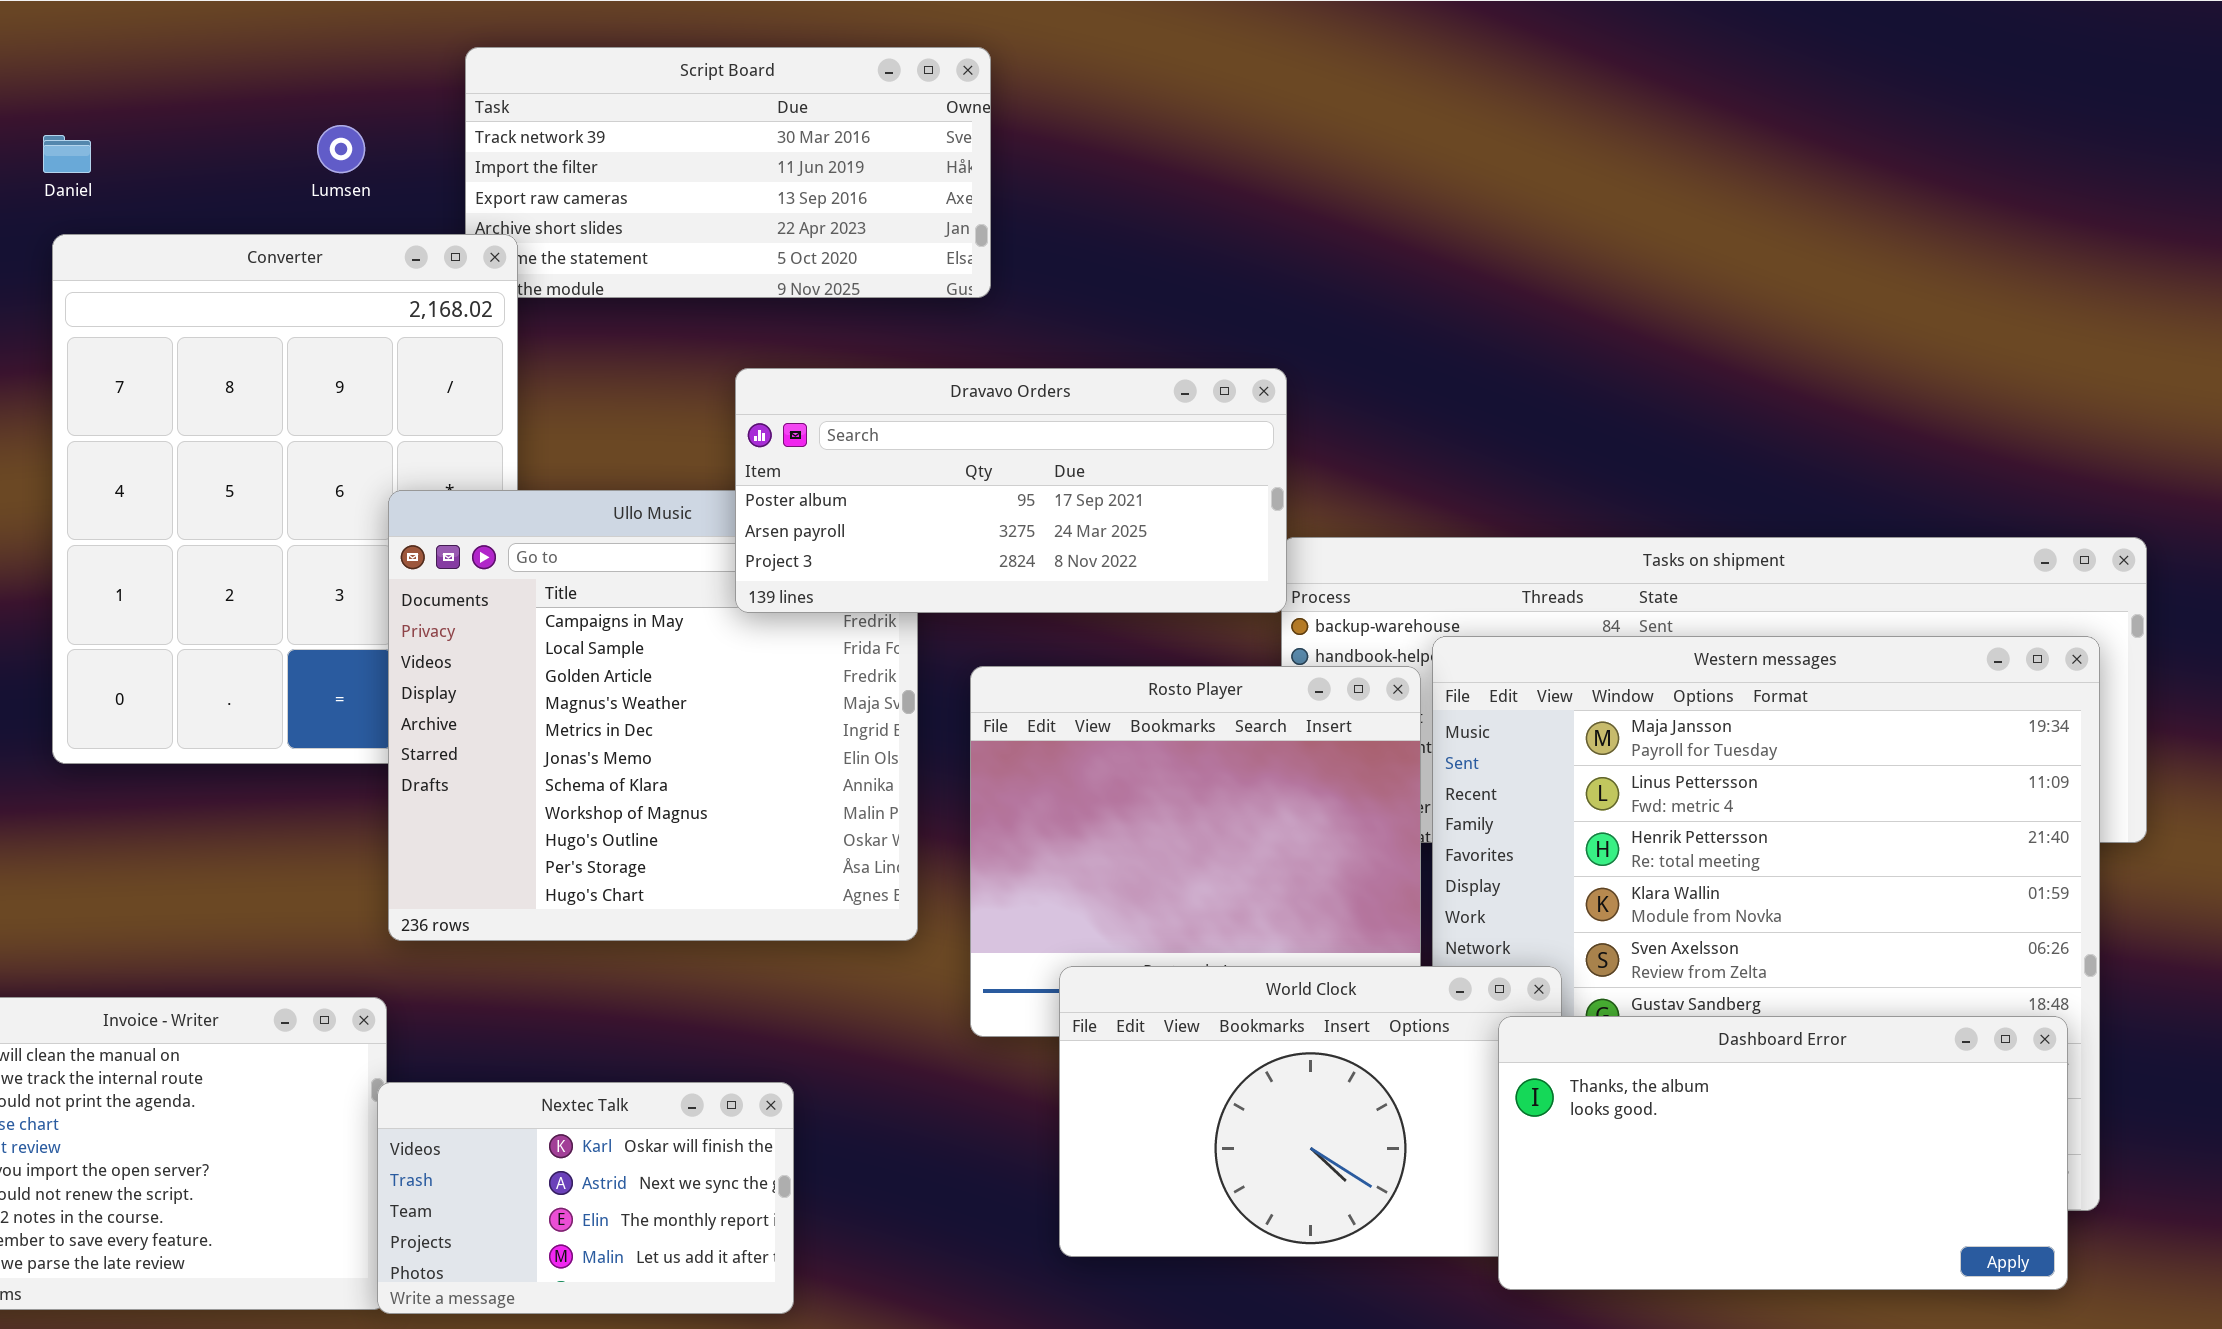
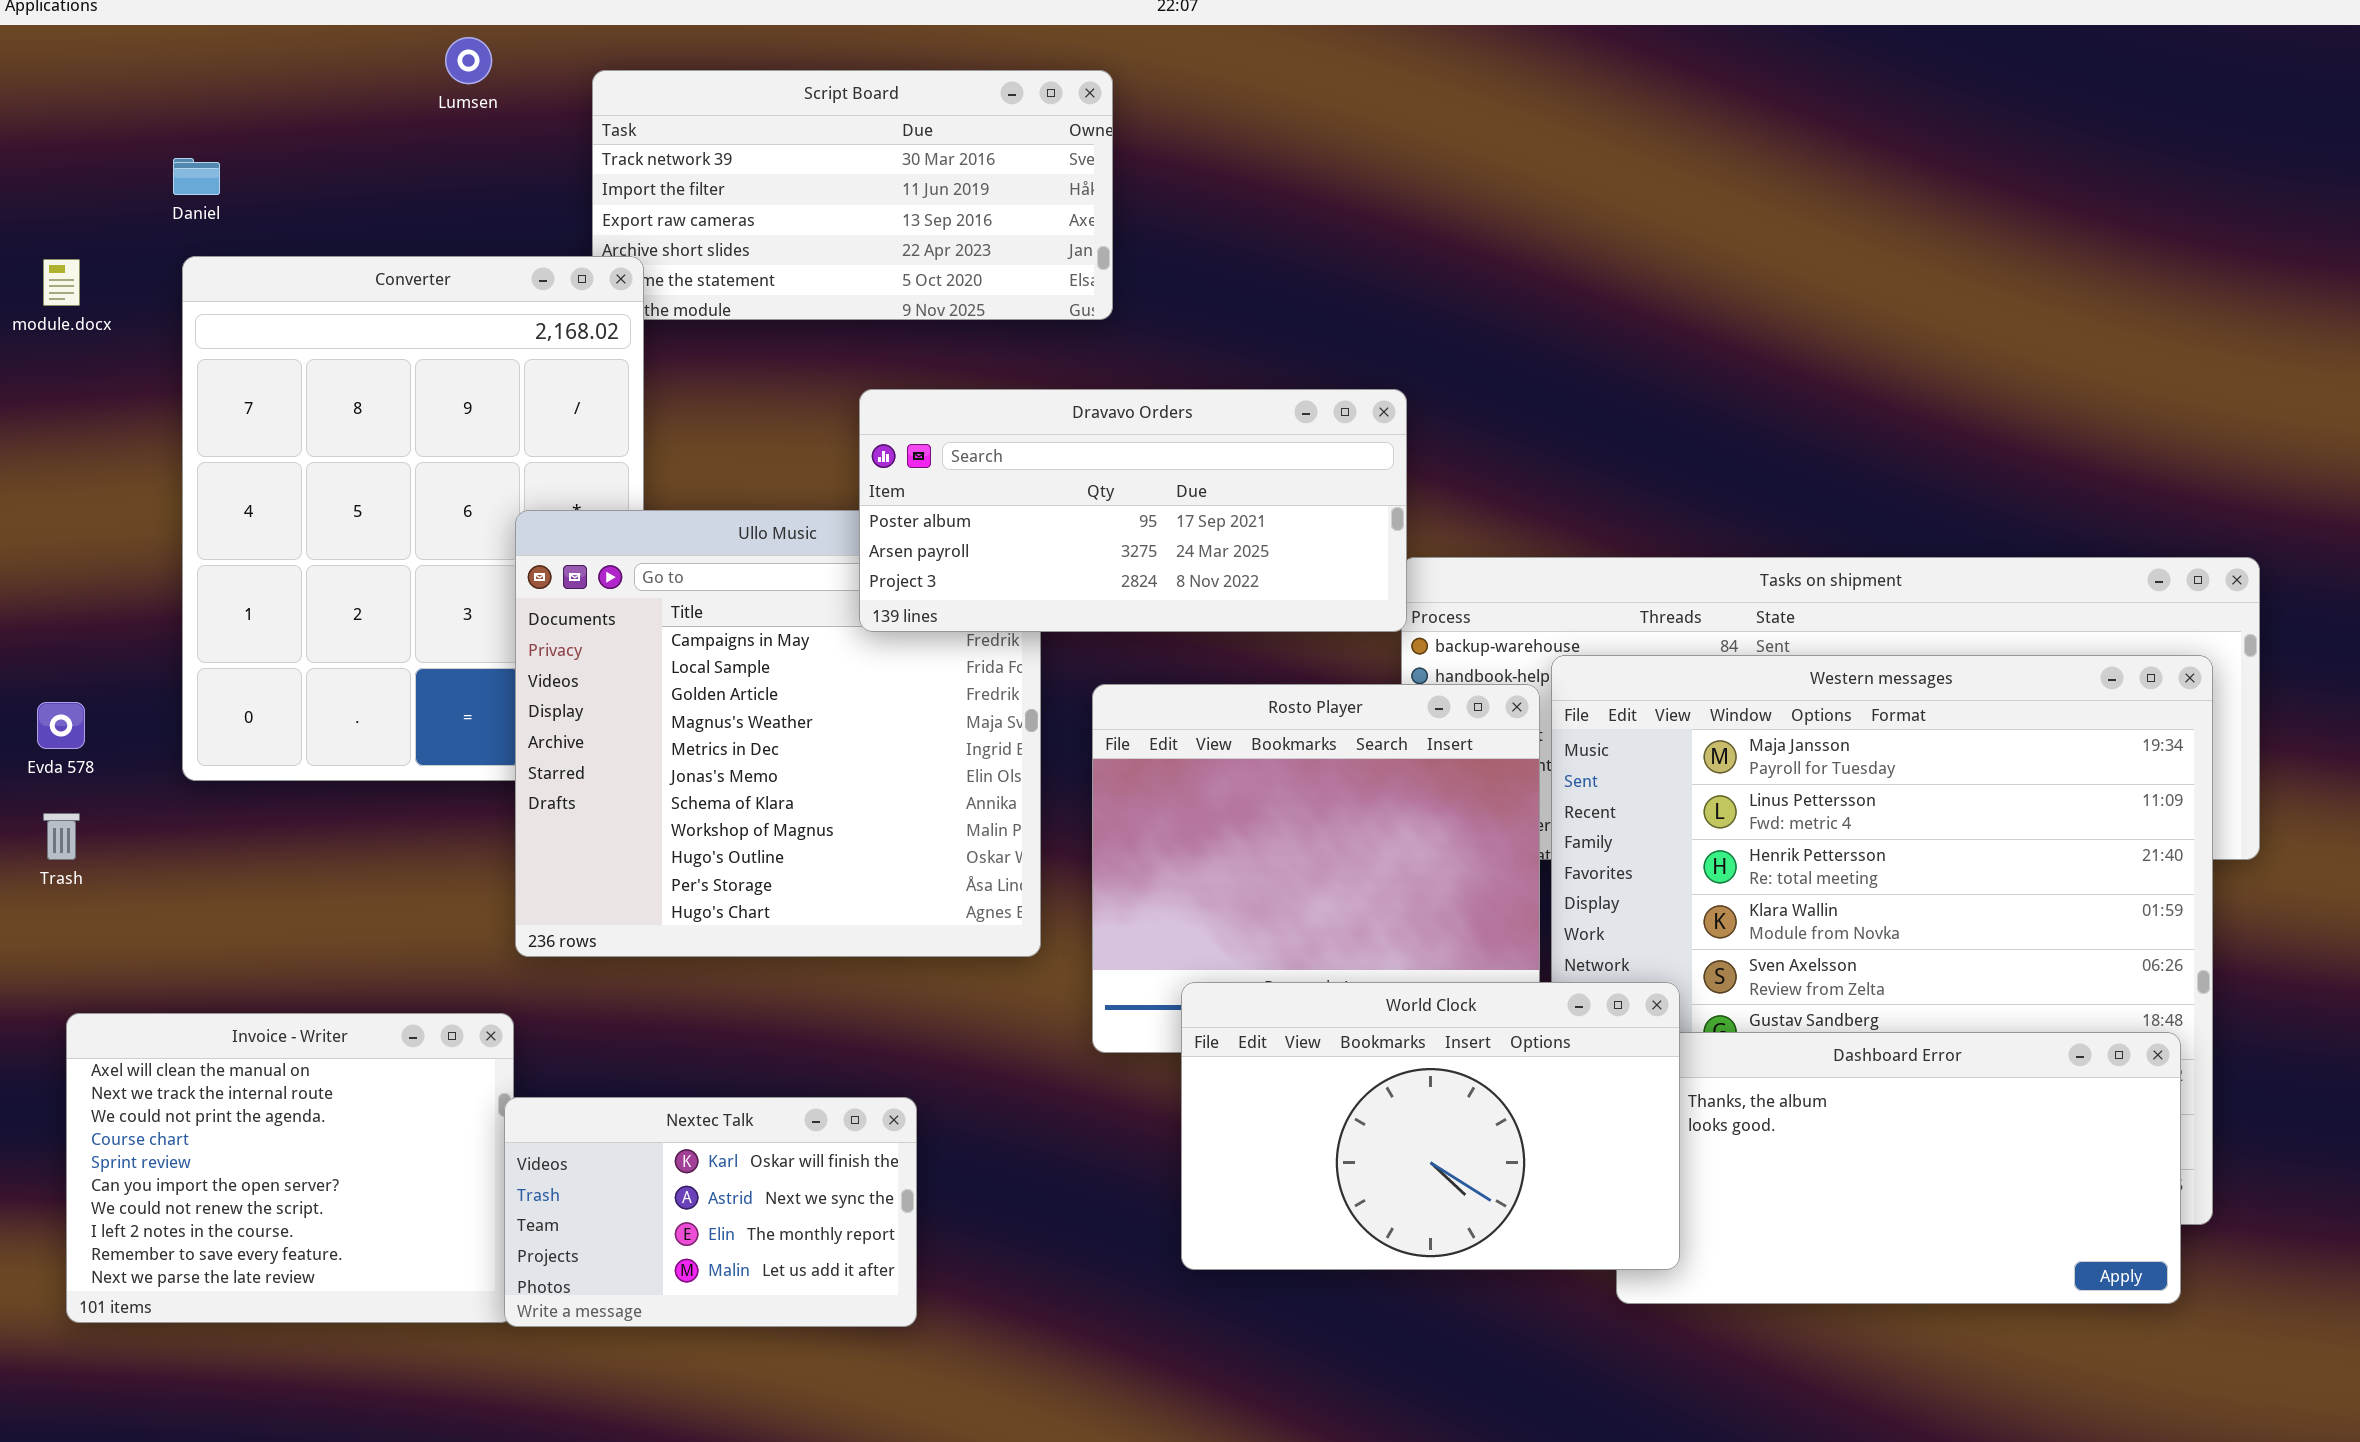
Lumsen: [317,125,365,173] -> [445,37,492,84], moved
World Clock: [1059,966,1562,1257] -> [1181,982,1680,1270], raised

